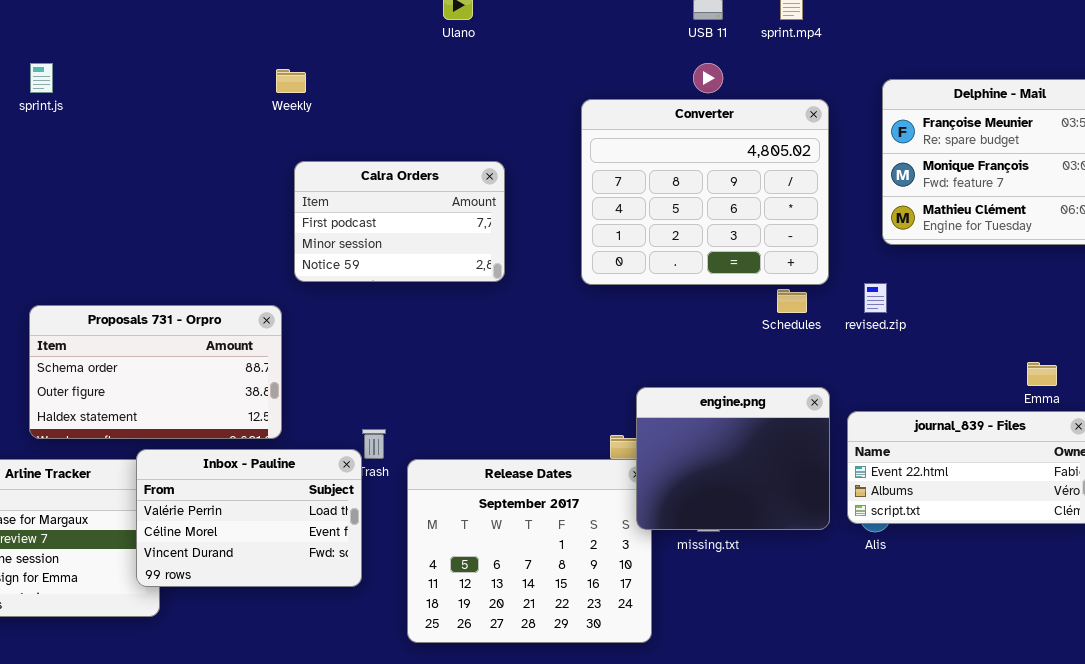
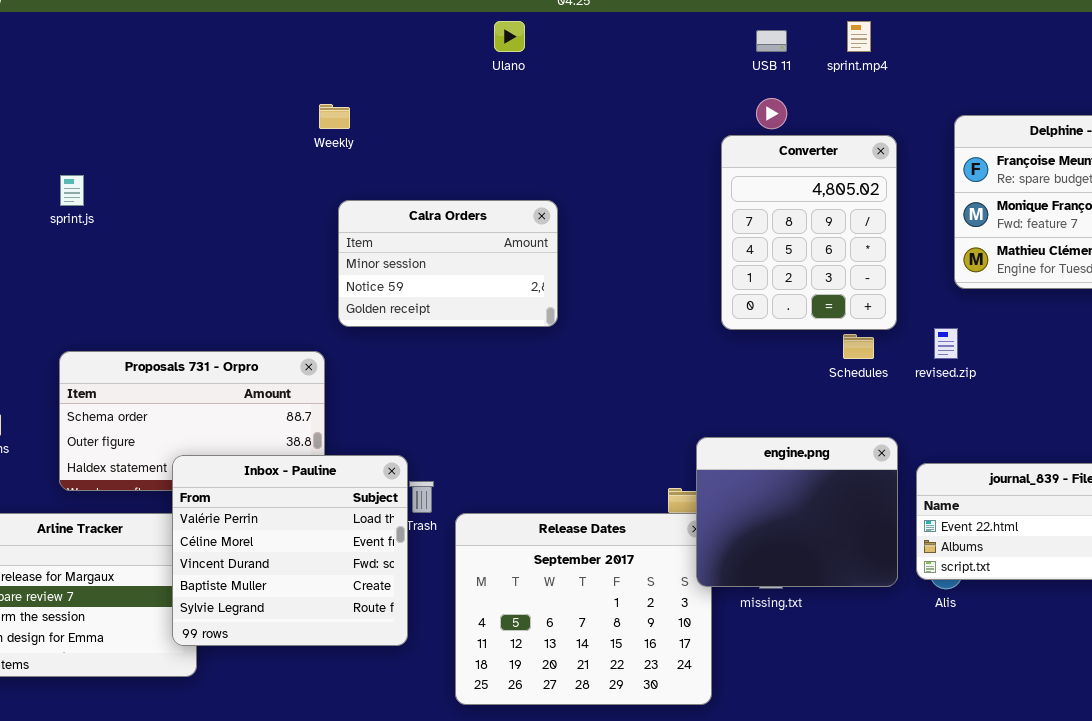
sprint.js: [30,63,53,93] -> [60,175,84,206], moved
Converter: [581,99,829,285] -> [721,135,897,330], resized
Calra Orders: [294,161,505,282] -> [338,200,558,327], scrolled down 1 row
Inbox - Pauline: [136,449,362,587] -> [172,455,408,646], resized

